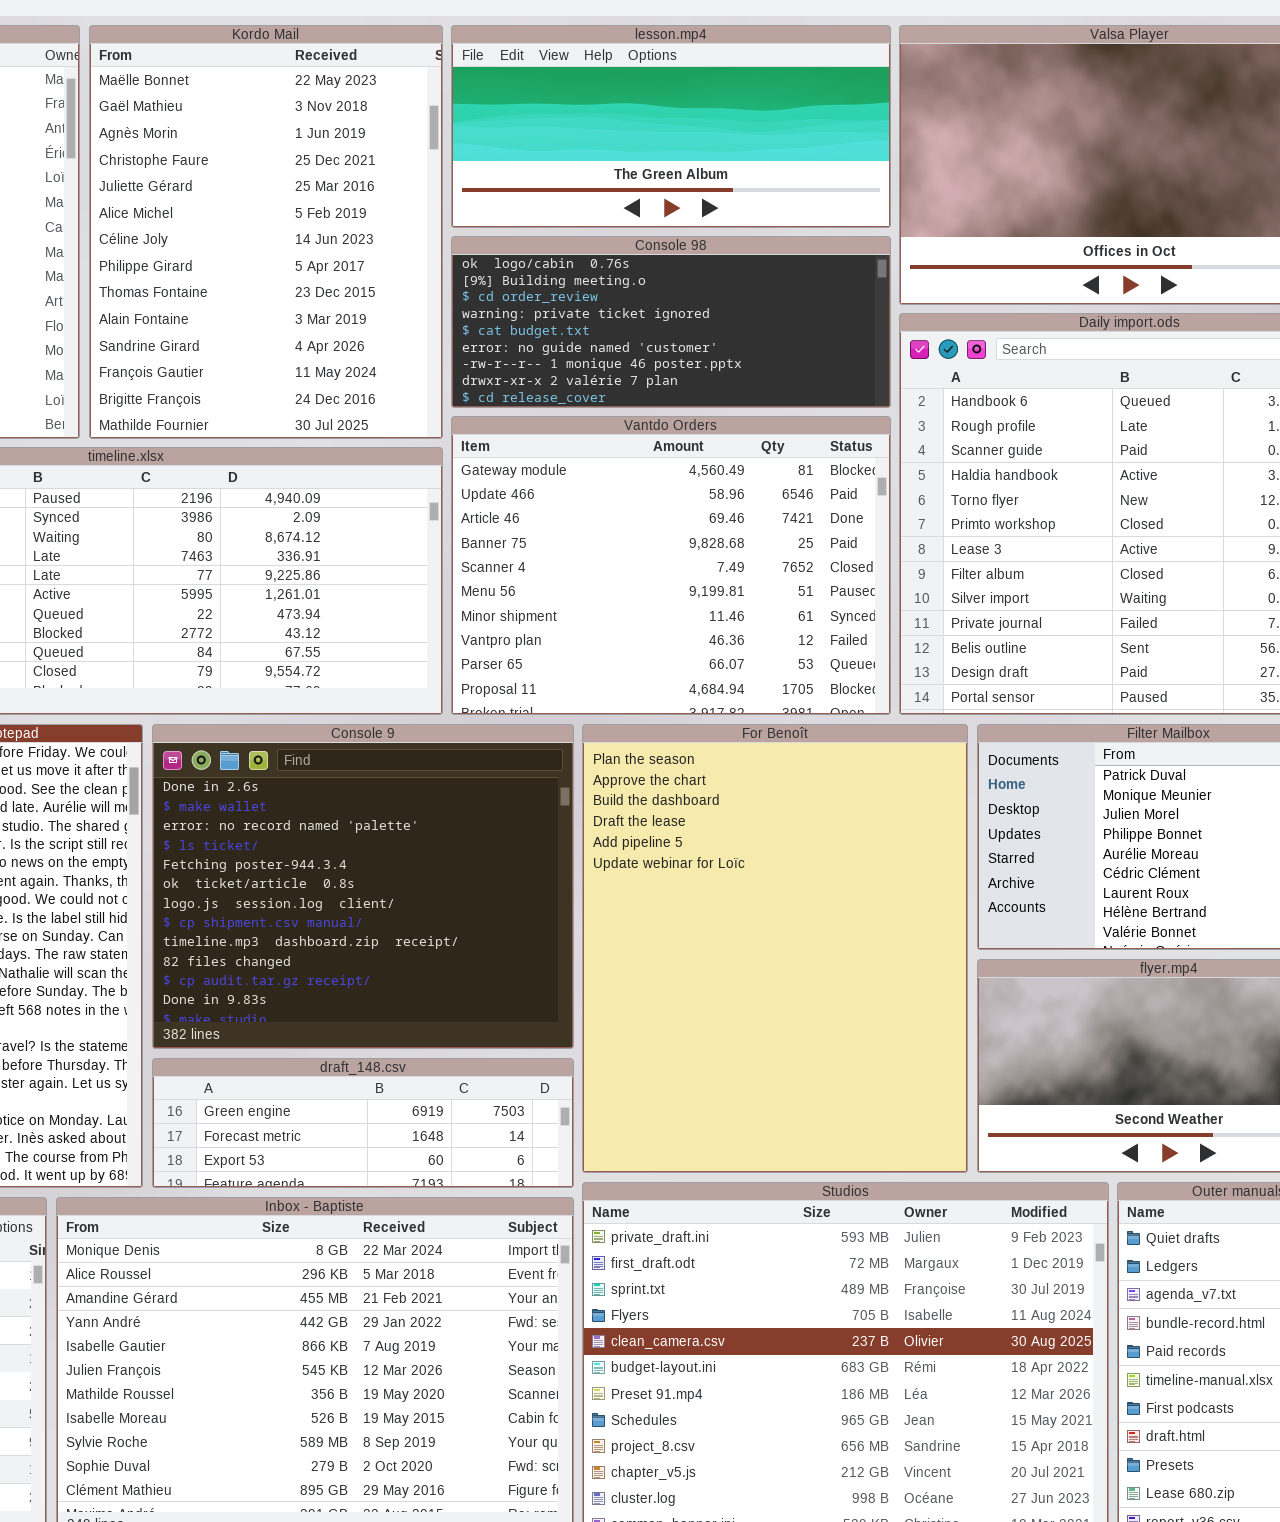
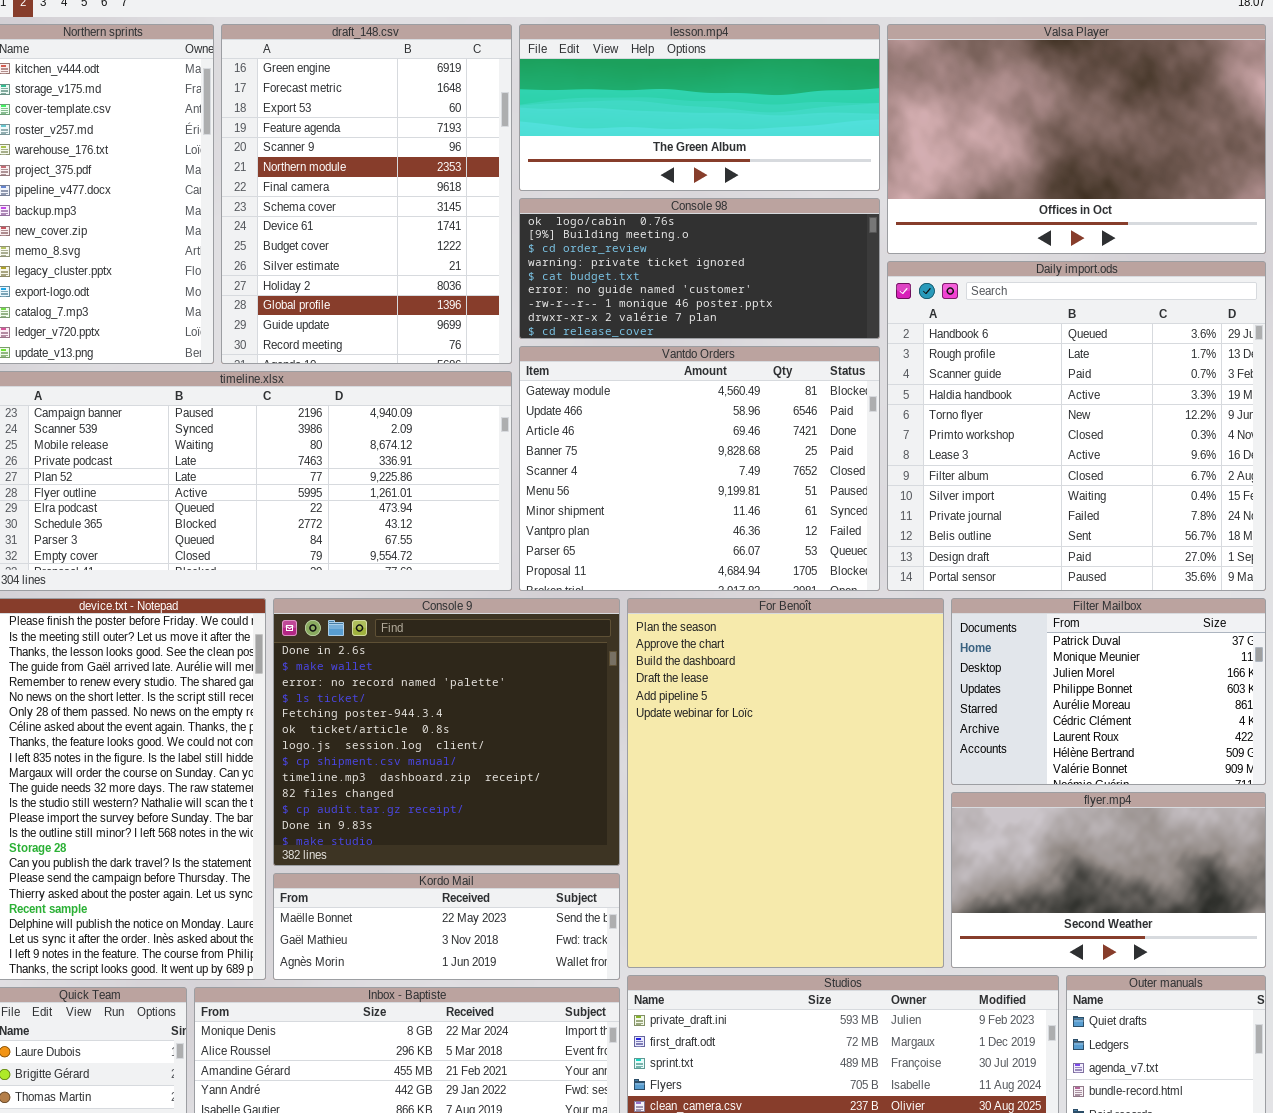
Kordo Mail: [89,25,443,439] -> [273,873,620,980], moved, resized
draft_148.csv: [152,1058,574,1188] -> [221,24,512,364], moved, resized

